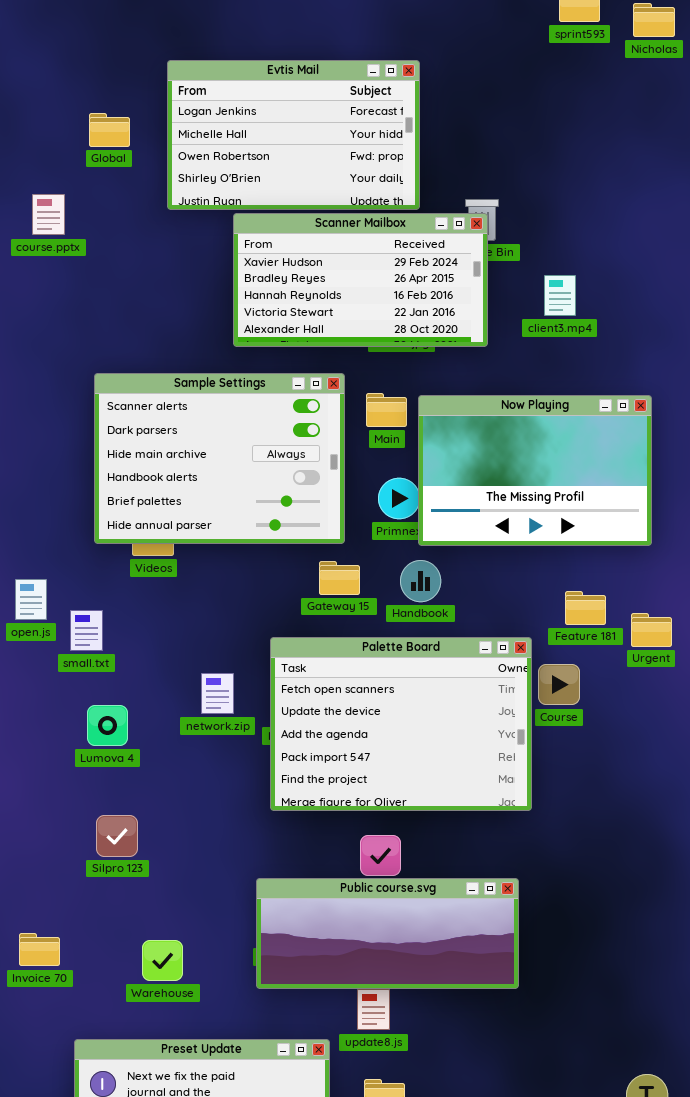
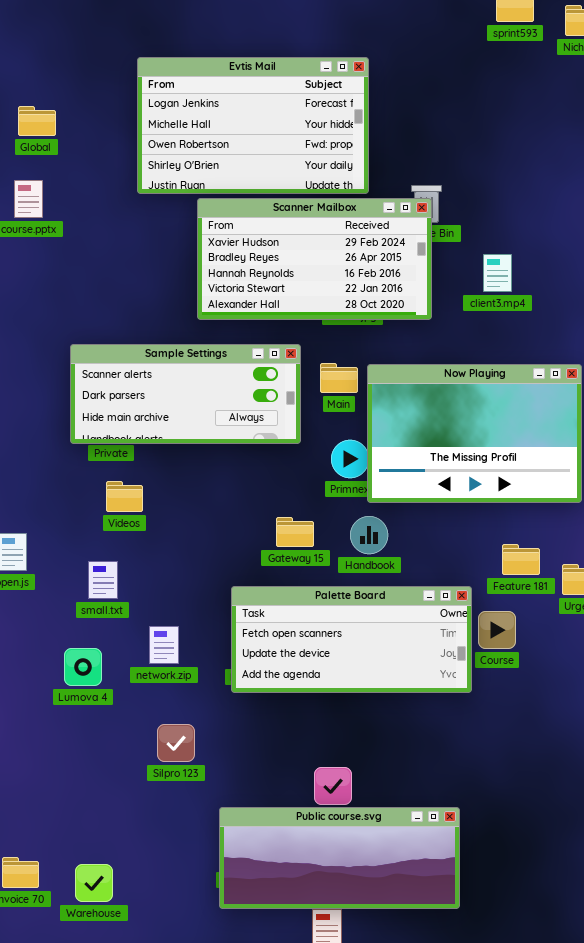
Global: [89,113,130,147] -> [18,106,56,136], moved
Sample Settings: [94,373,345,544] -> [70,344,301,444], resized
small.txt: [70,610,103,651] -> [88,561,118,599], moved
Palette Board: [270,637,532,811] -> [231,586,472,693], resized
network.zip: [201,673,234,714] -> [149,626,179,664], moved
Silpro 123: [96,815,138,857] -> [157,724,195,762], moved
Warehouse: [142,940,183,981] -> [75,864,113,902], moved

